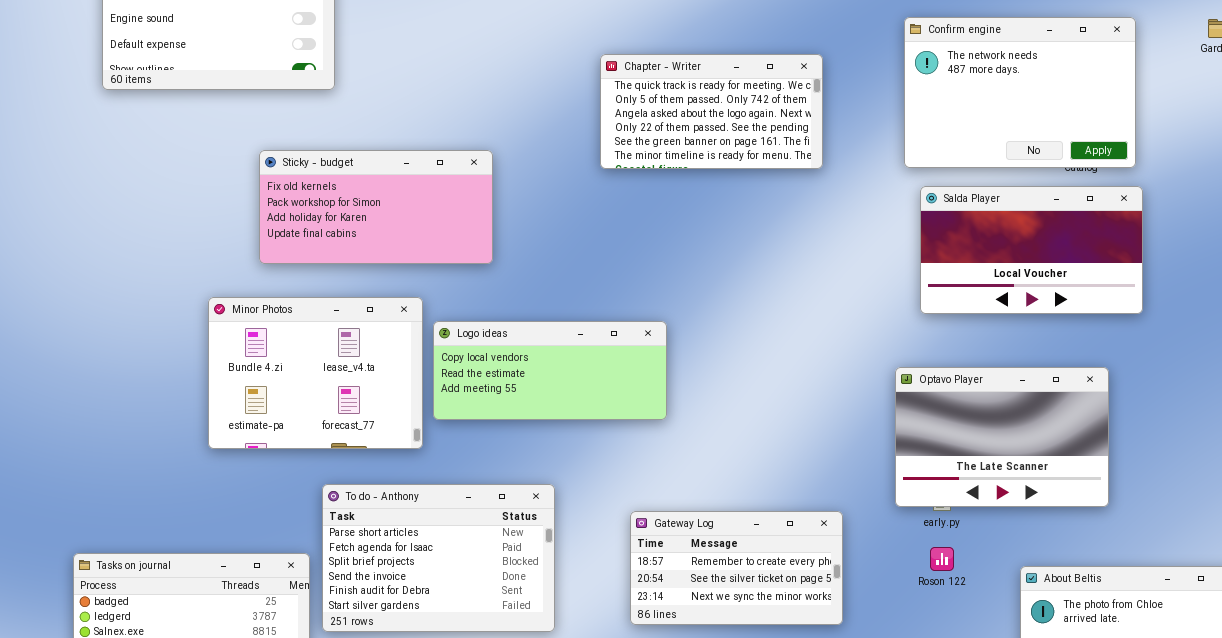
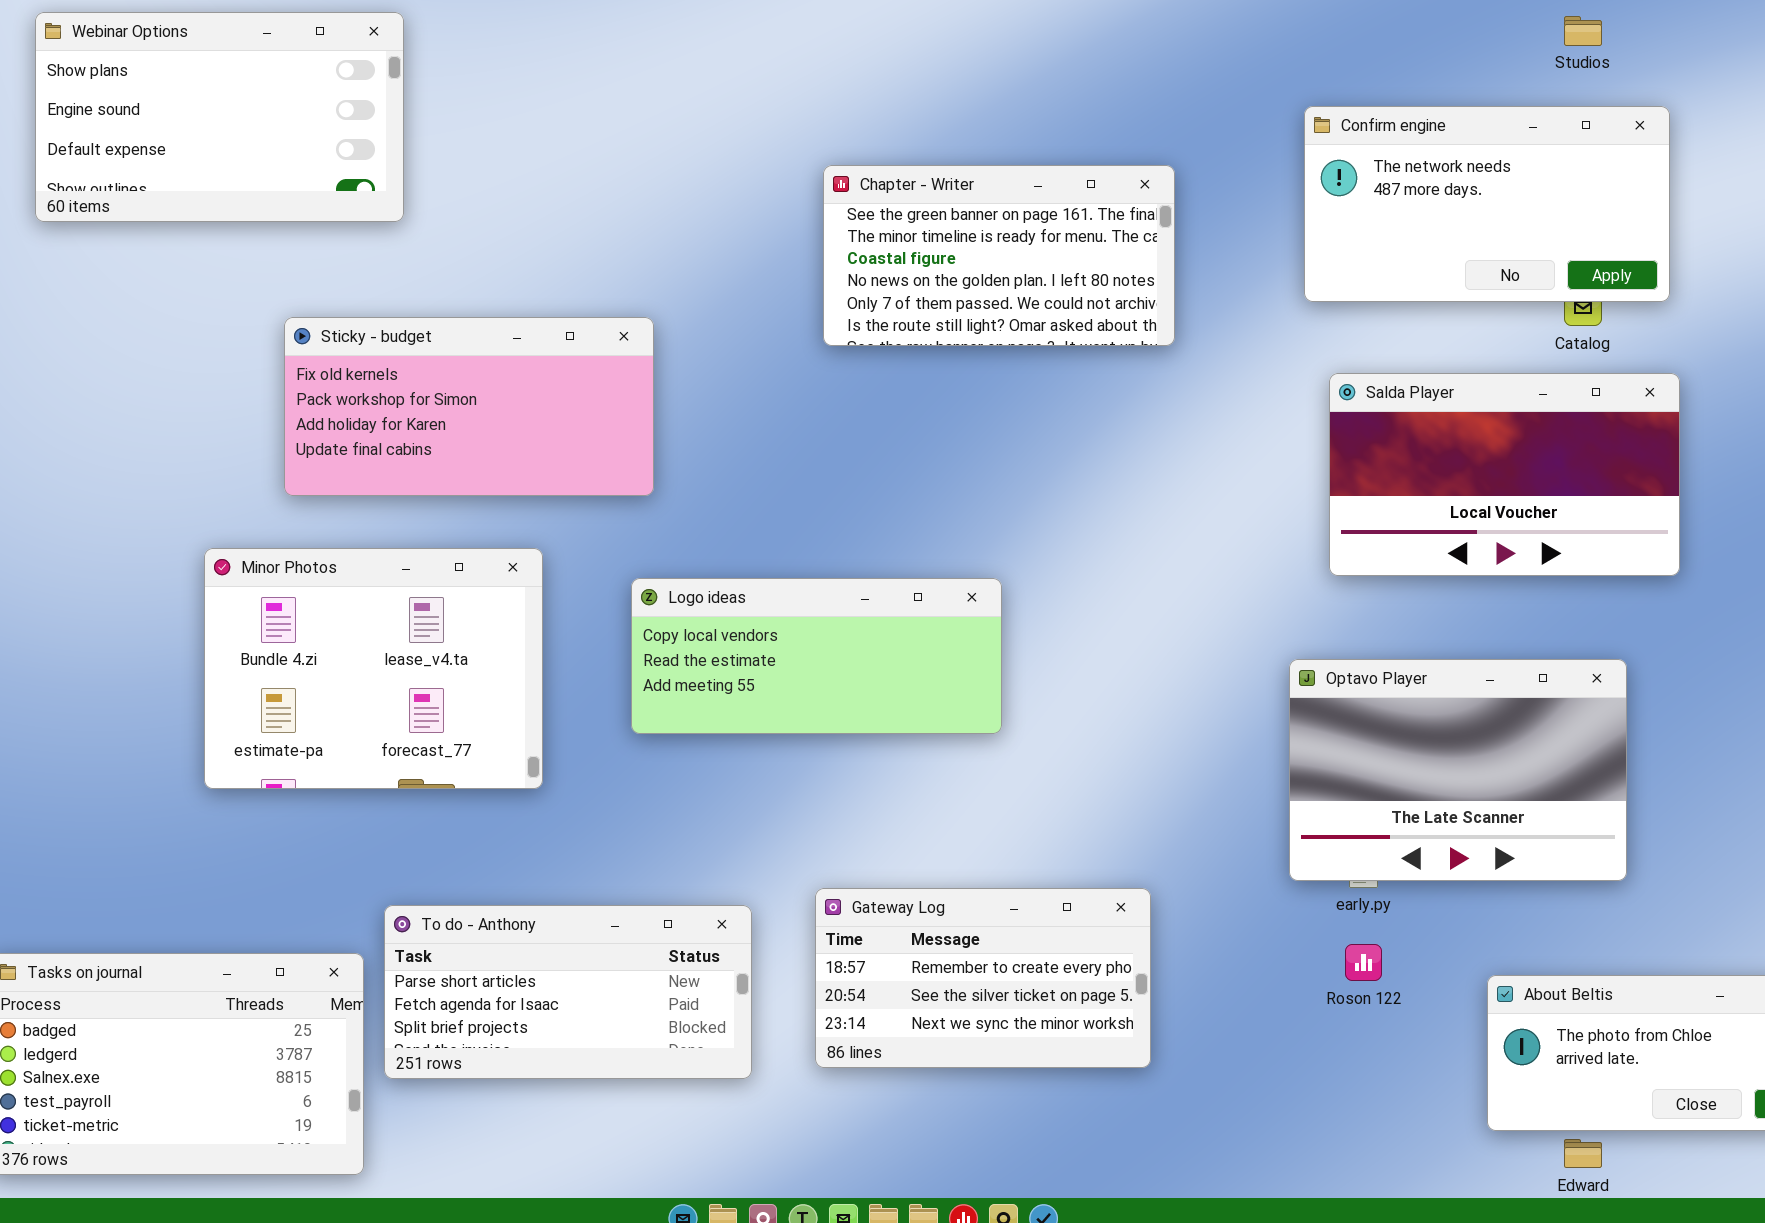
Confirm engine: [904,17,1136,168] -> [1304,106,1670,302], resized
Chapter - Writer: [600,54,823,169] -> [823,165,1175,346], scrolled down 4 rows
Logo ideas: [433,321,667,420] -> [631,578,1002,734], moved
To do - Anthony: [322,484,555,632] -> [384,905,752,1079], resized
Gateway Log: [630,511,843,625] -> [815,888,1151,1068], moved

